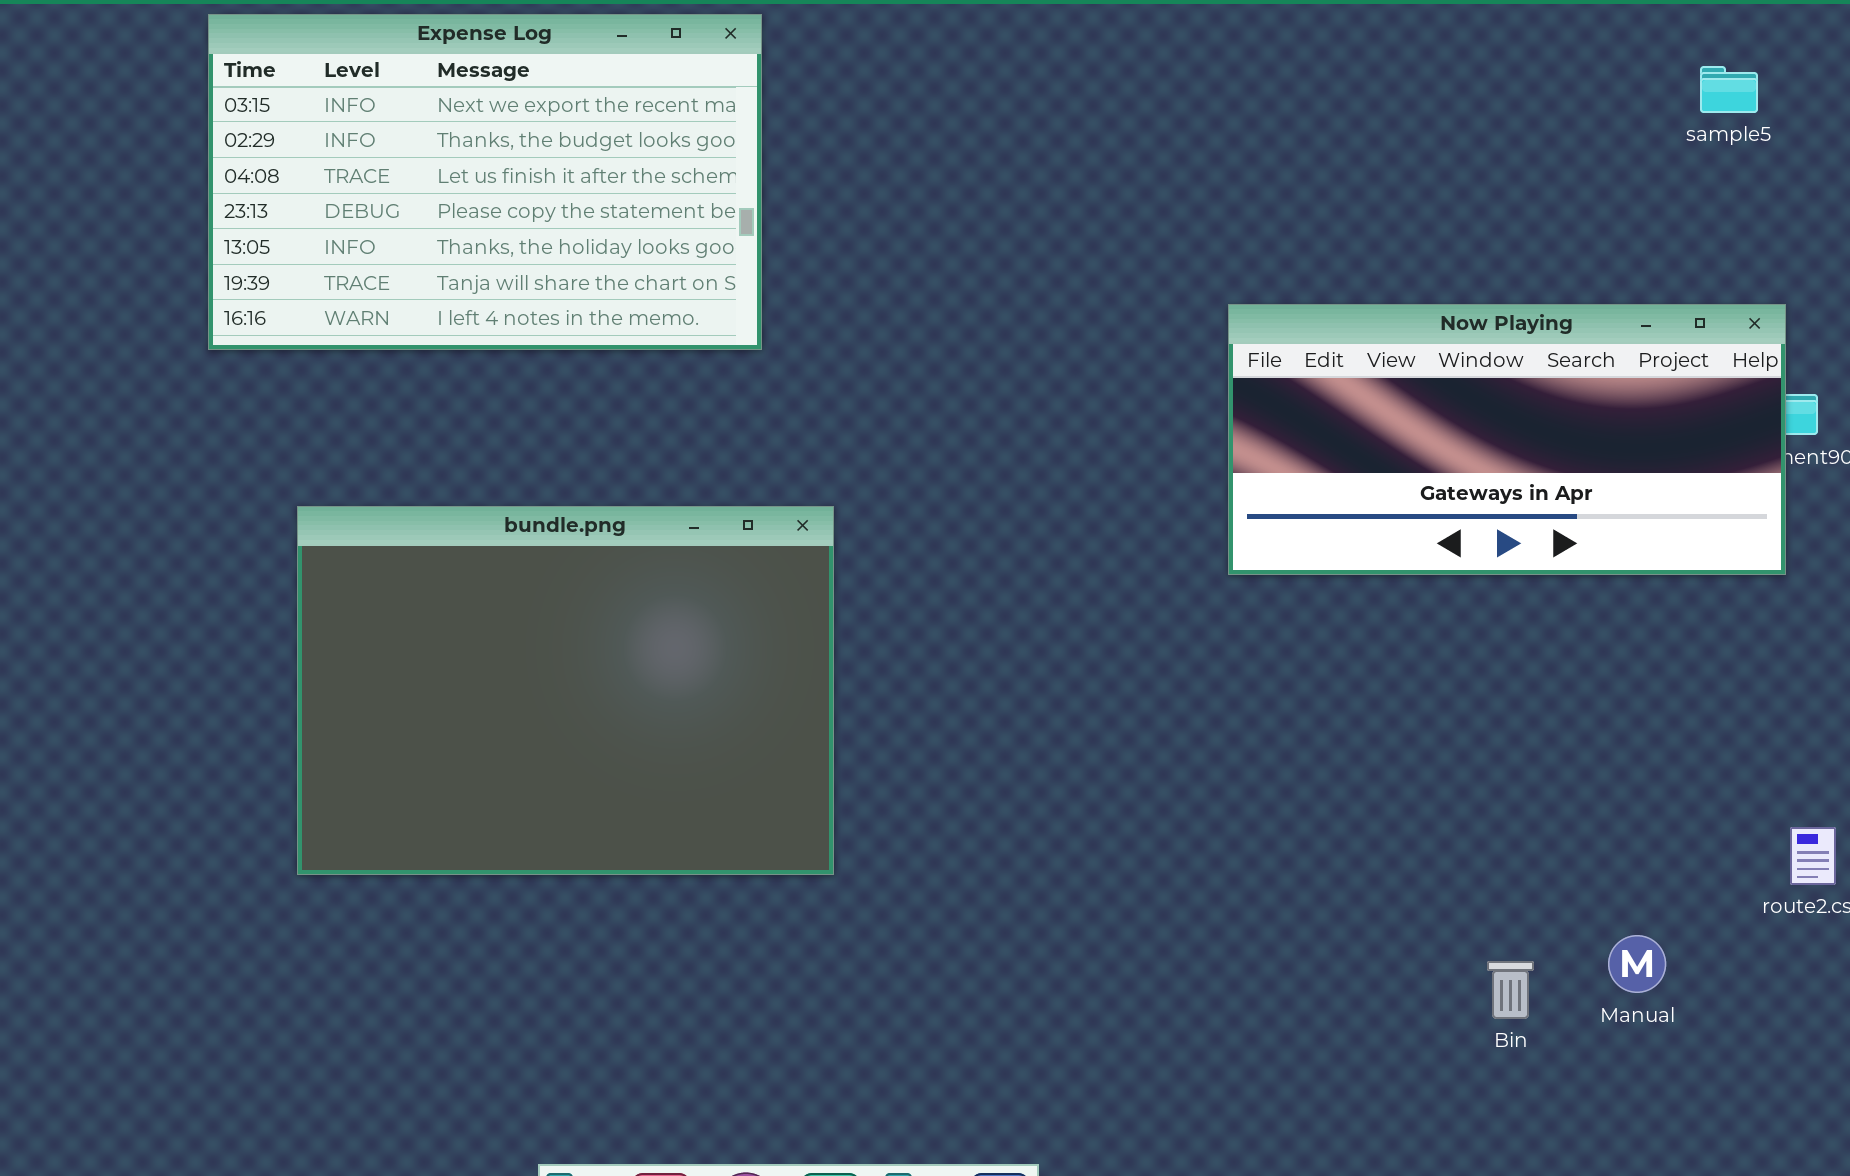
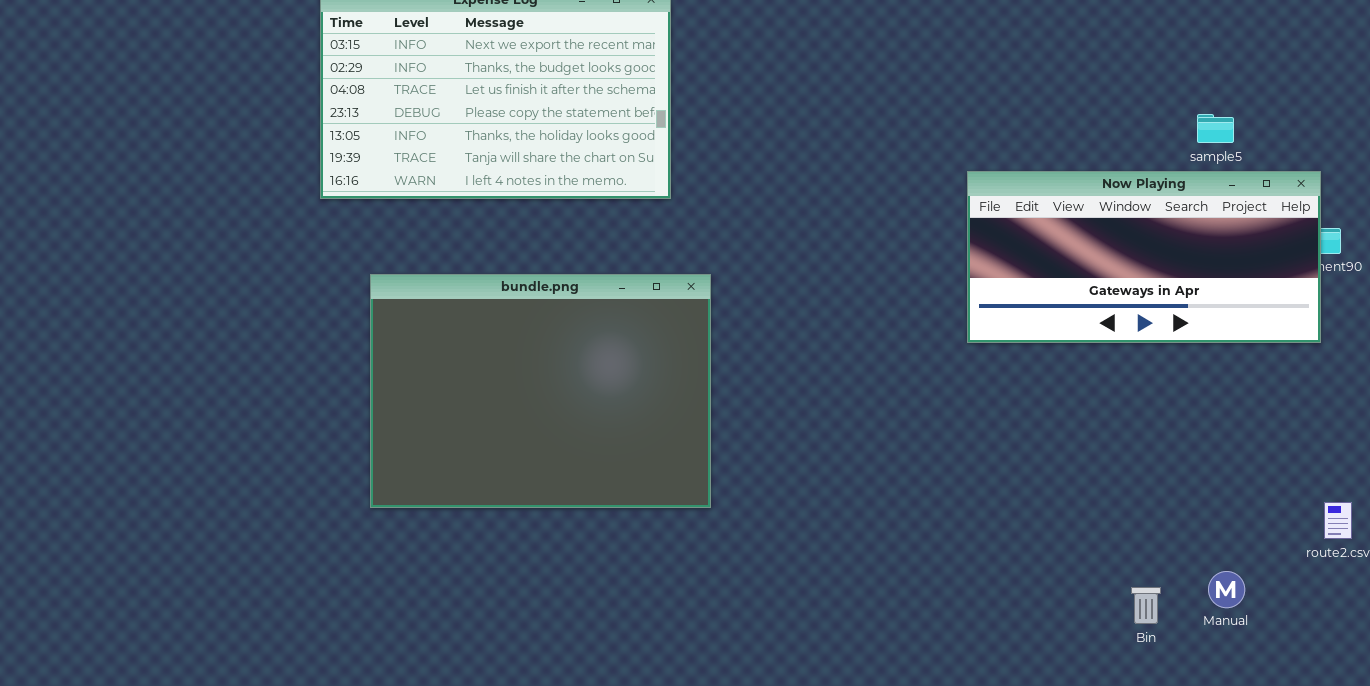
sample5: [1700,66,1758,113] -> [1197,114,1234,143], moved
bundle.png: [297,506,834,875] -> [370,274,711,508], moved

